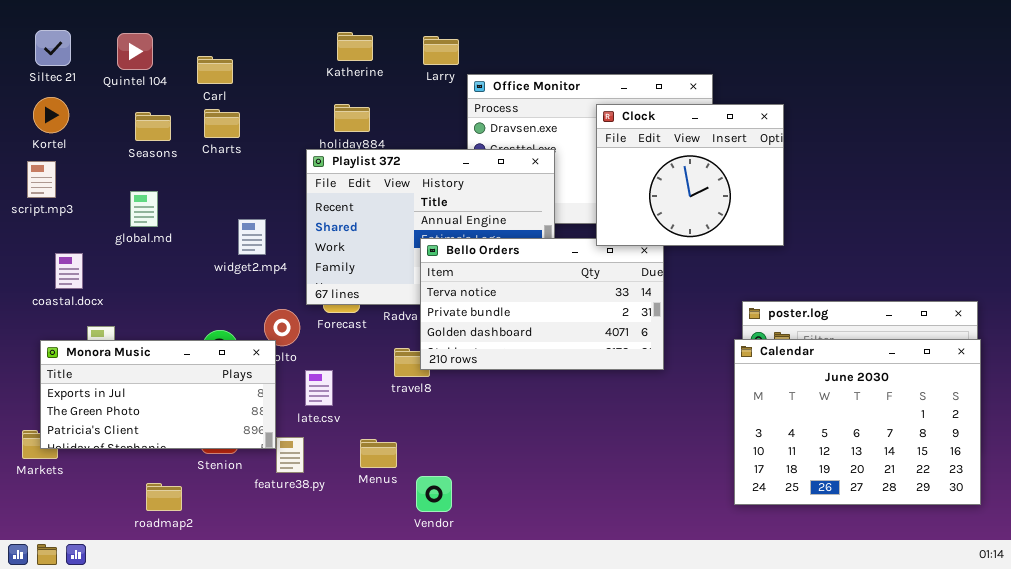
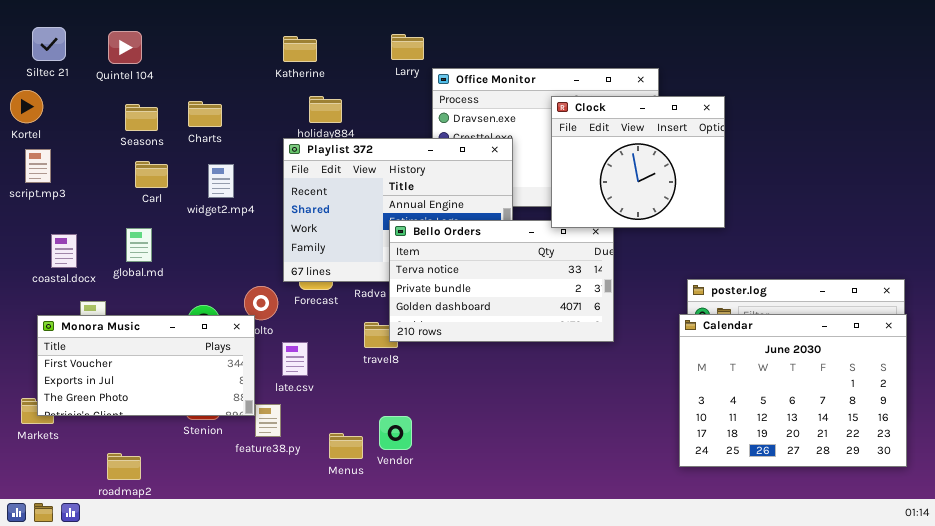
Katherine: [337,32,373,61] -> [283,36,317,62], moved
Carl: [197,56,233,84] -> [135,161,168,188], moved
Kortel: [33,97,69,133] -> [10,90,43,123], moved
global.md: [130,191,158,227] -> [126,228,152,262], moved
widget2.mp4: [238,219,266,255] -> [208,164,234,198], moved
Monora Music: [40,340,276,449] -> [37,315,255,416], scrolled up 1 row
Menus: [360,439,397,468] -> [329,433,363,459], moved
Vendor: [416,476,452,512] -> [379,416,412,450], moved
roadmap2: [146,483,182,511] -> [107,453,141,480], moved

